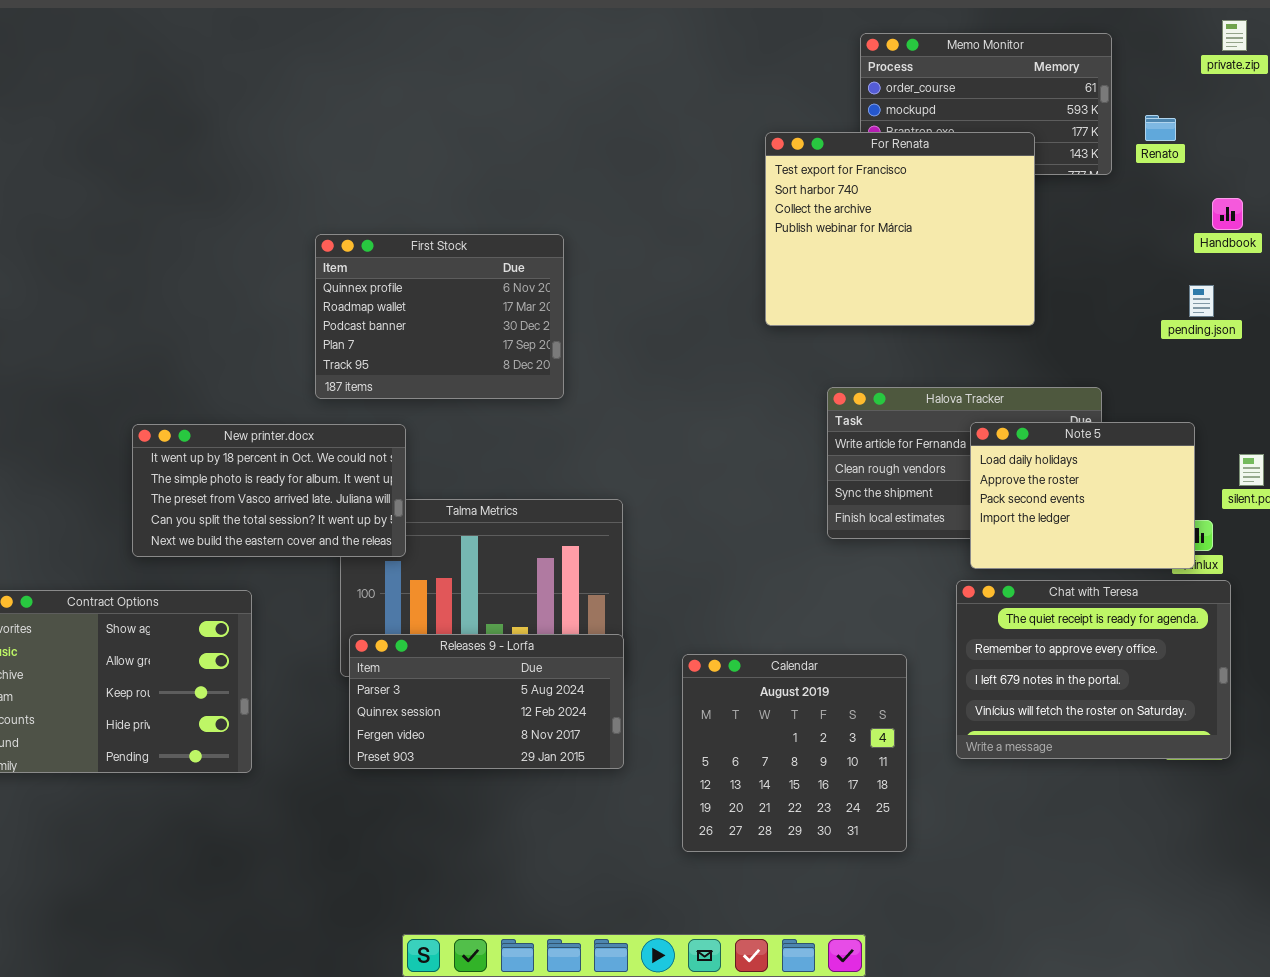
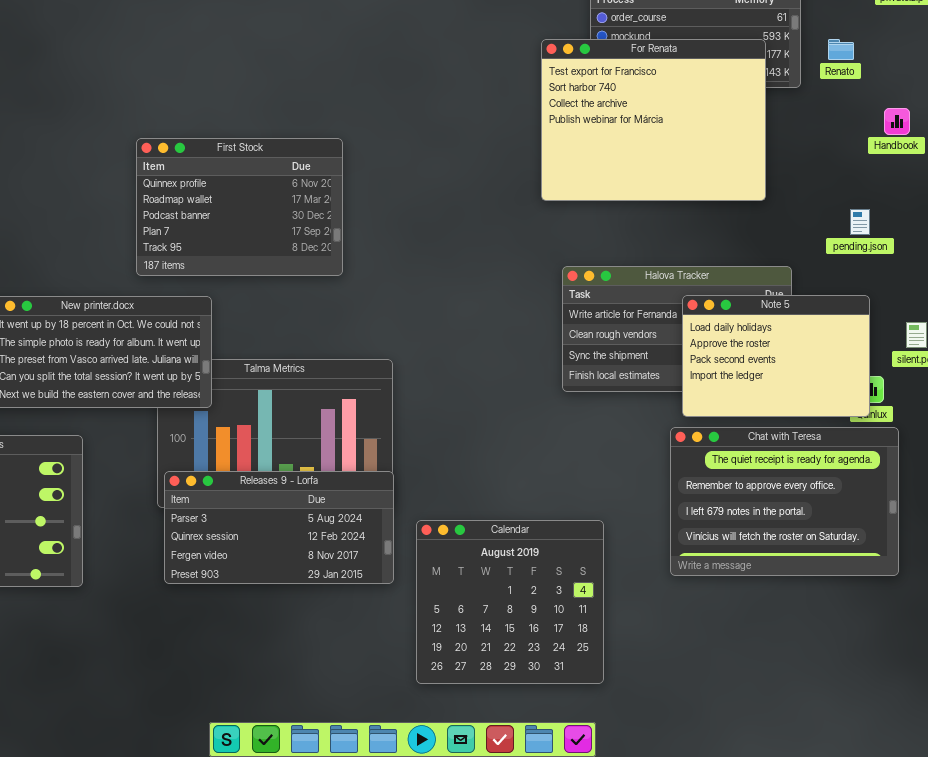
For Renata: [765,132,1035,326] -> [541,39,766,201], moved
pending.json: [1189,285,1214,317] -> [850,209,870,235], moved
Calendar: [682,654,907,852] -> [416,520,604,684], moved

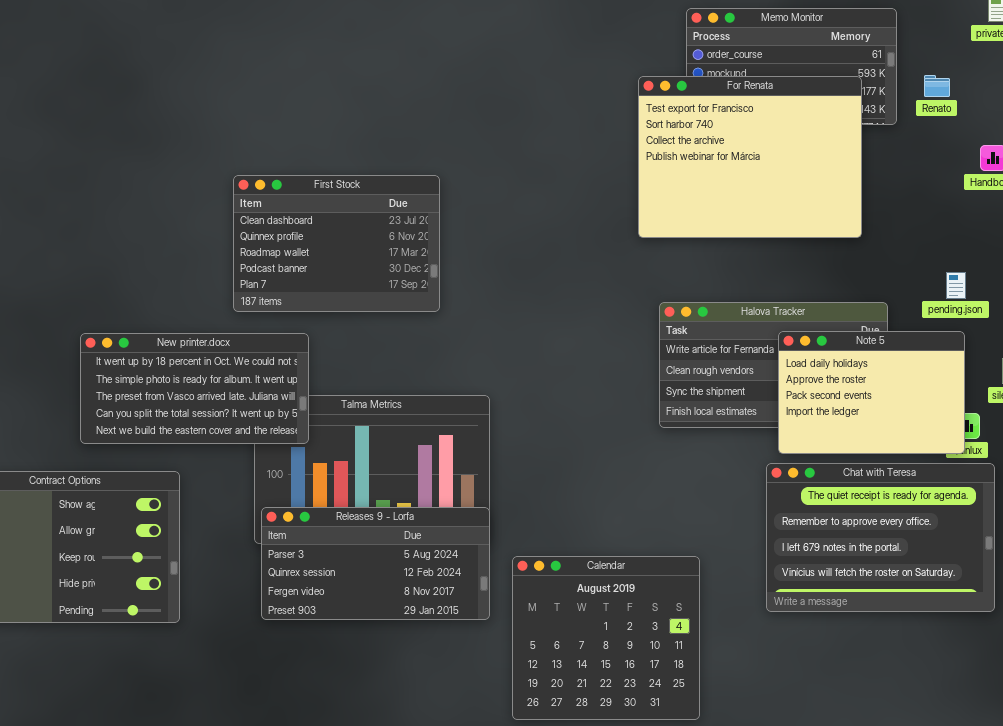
First Stock: [136,138,343,276] -> [233,175,440,312], scrolled up 1 row
pending.json: [850,209,870,235] -> [946,272,966,299], moved

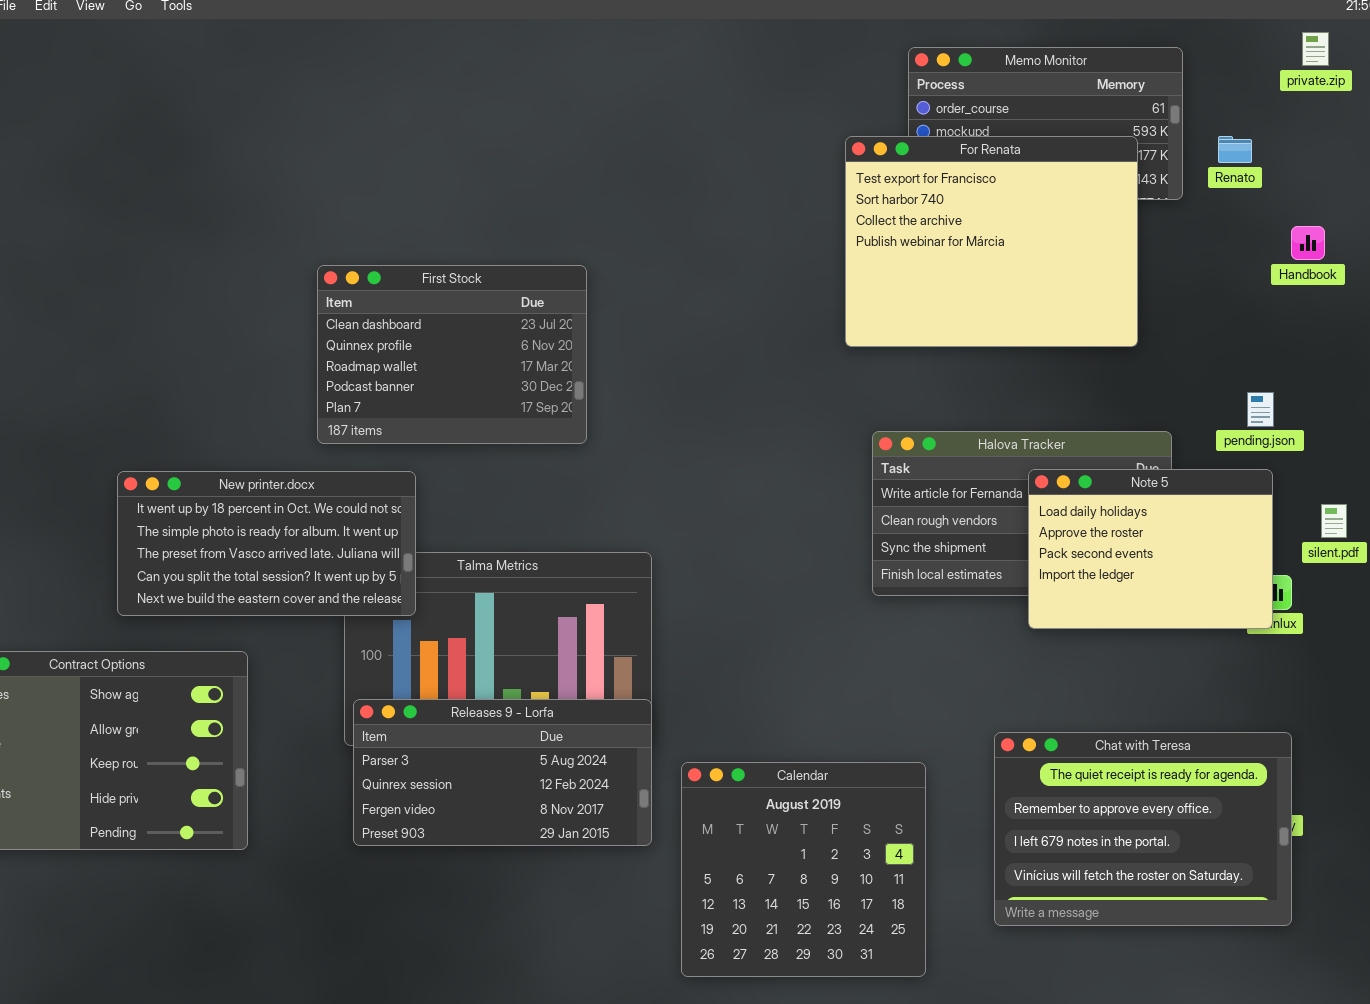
Chat with Teresa: [766,463,995,612] -> [994,732,1292,926], moved

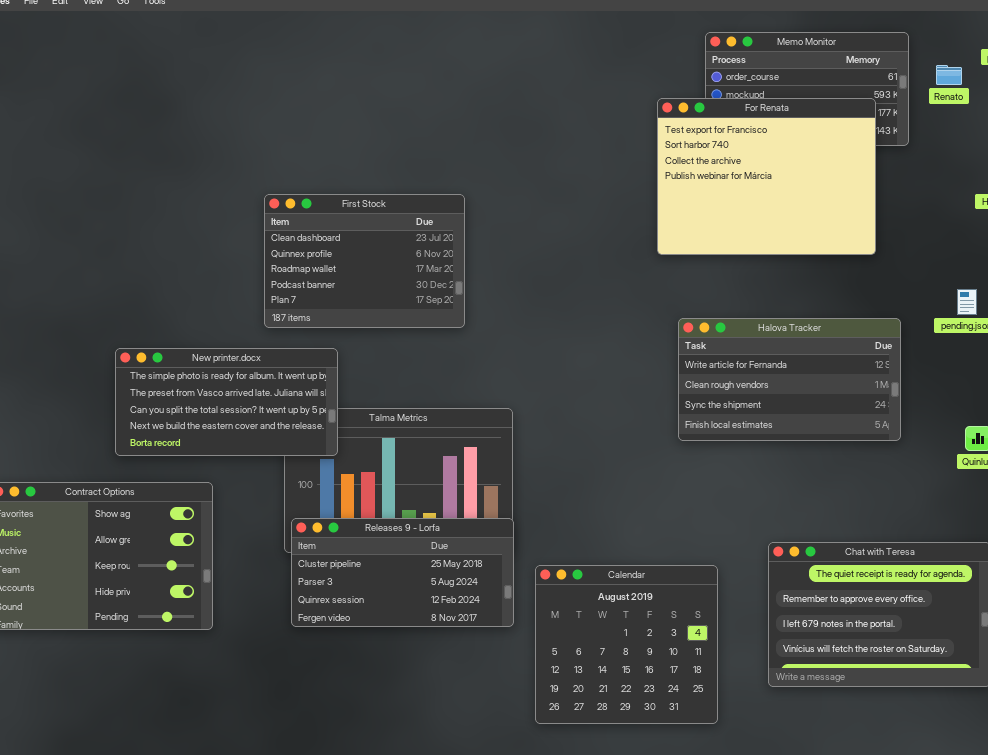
Renato: [1218,136,1252,163] -> [936,65,962,85], moved
Note 5: [1028,469,1273,629] -> none, closed
New printer.docx: [117,471,416,616] -> [115,348,338,456], scrolled down 1 row
Releases 9 - Lorfa: [353,699,652,846] -> [291,518,514,627], scrolled up 1 row

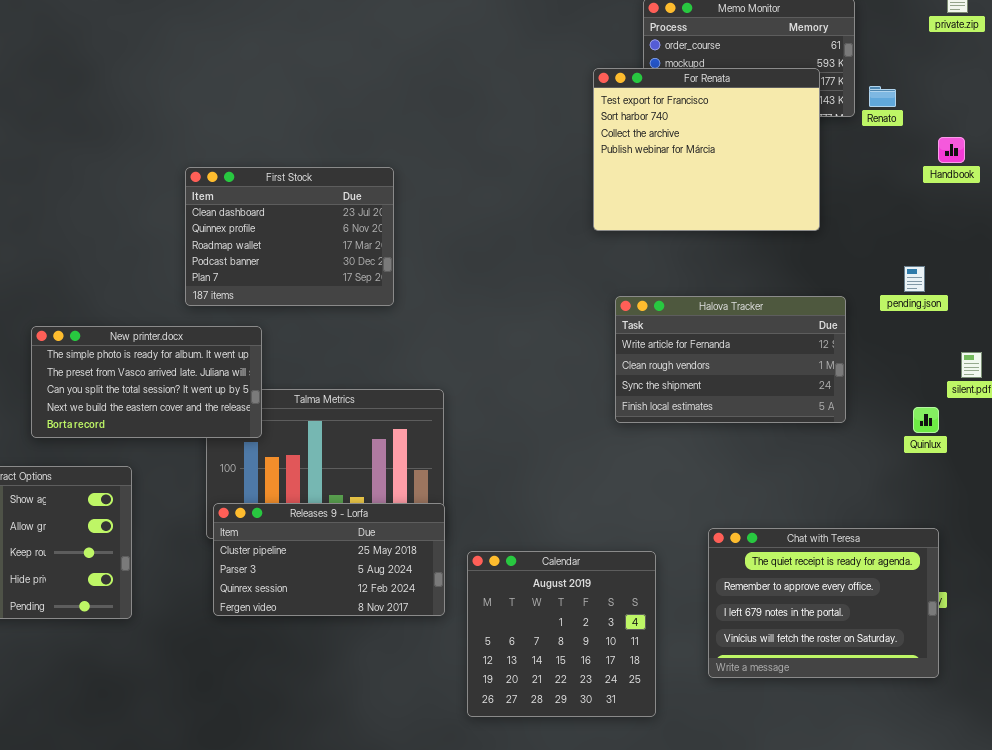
Renato: [936,65,962,85] -> [869,86,896,107], moved

